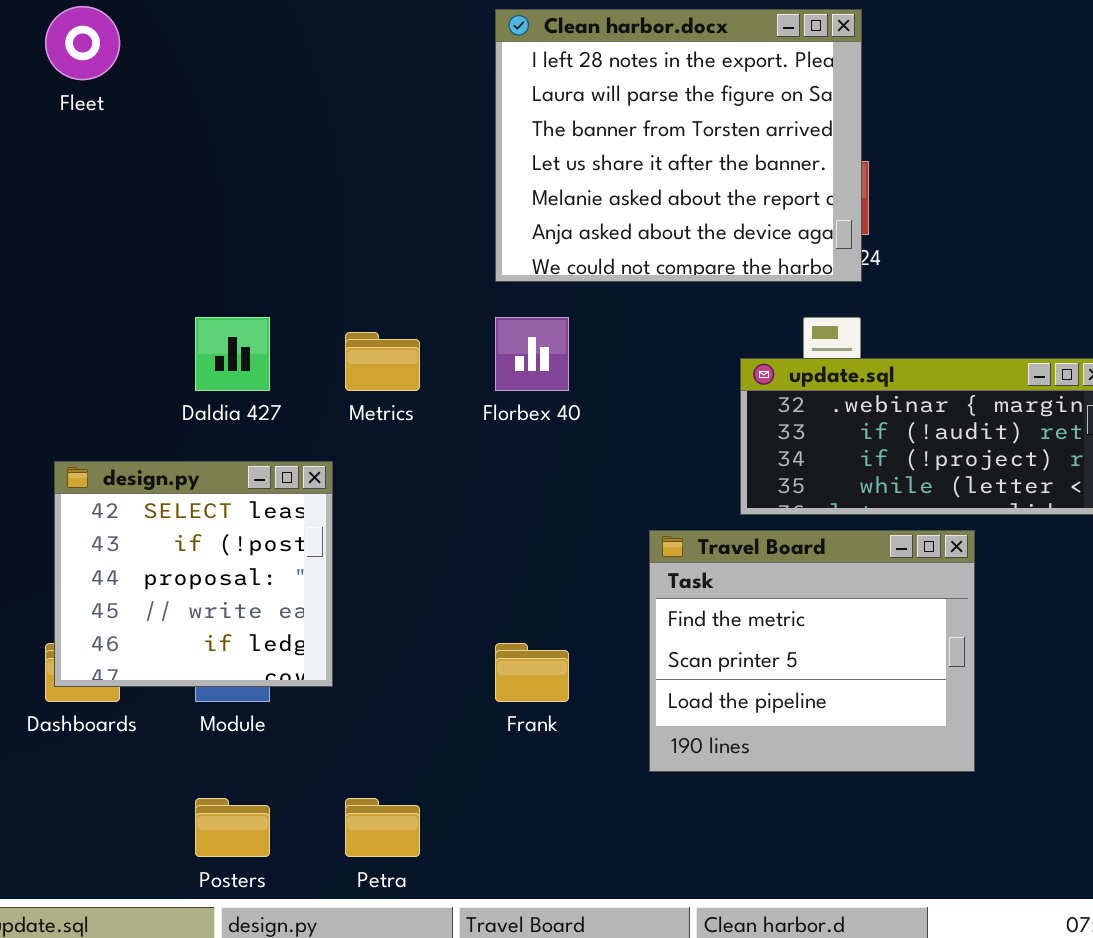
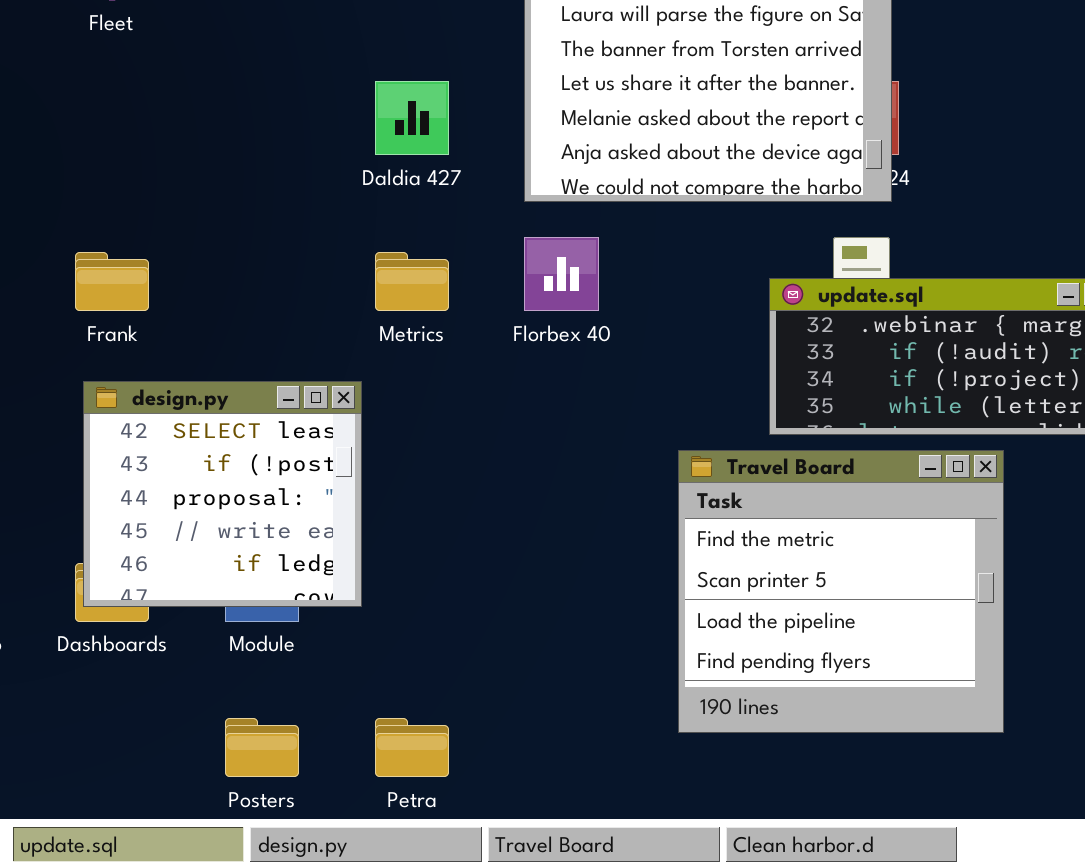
Daldia 427: [195,317,270,391] -> [375,81,449,155], moved
Travel Board: [649,530,975,772] -> [678,450,1004,733], resized
Frank: [495,643,569,702] -> [75,252,149,311], moved

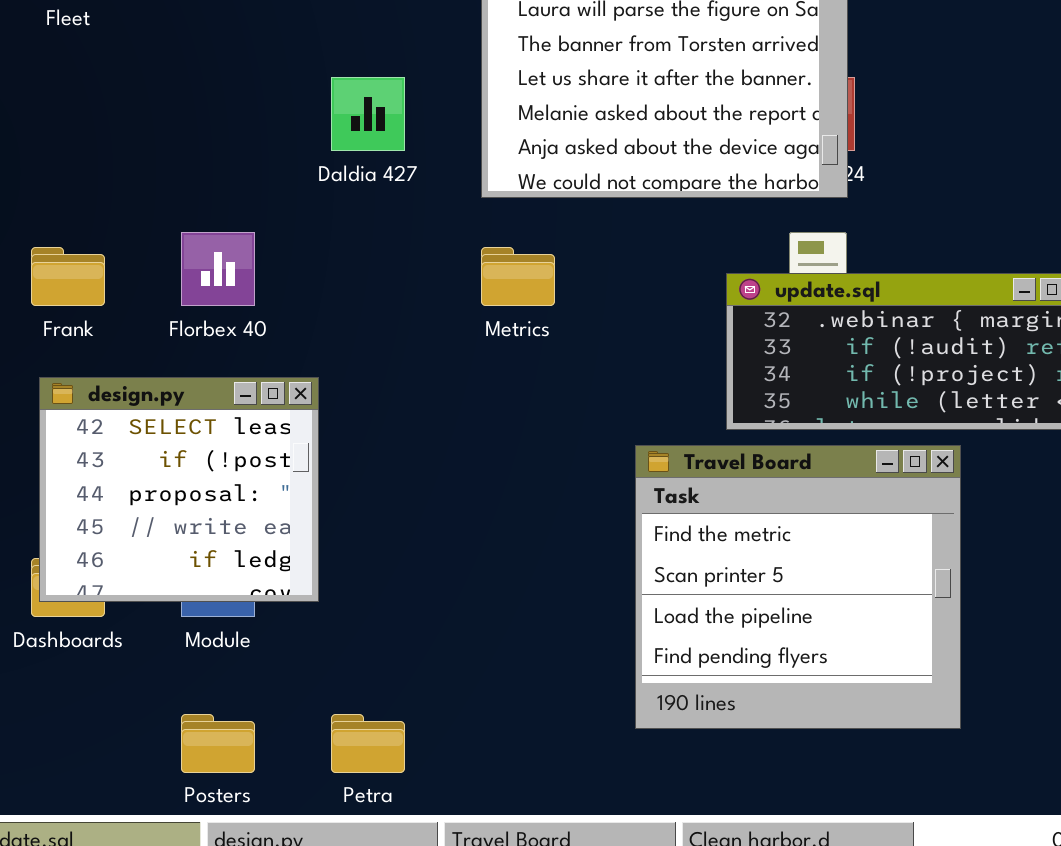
Florbex 40: [524,237,599,311] -> [181,232,255,306], moved
Metrics: [375,252,449,311] -> [481,247,555,306], moved

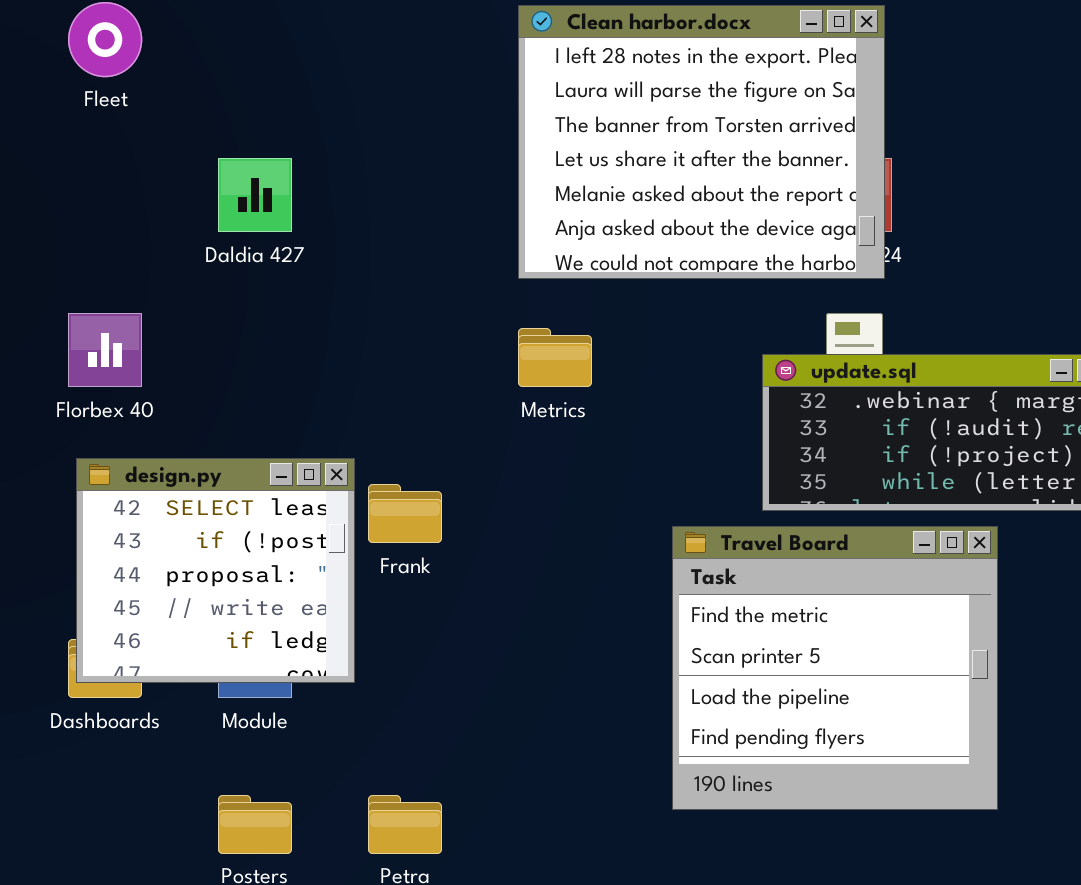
Daldia 427: [331,77,405,151] -> [218,158,292,232], moved
Florbex 40: [181,232,255,306] -> [68,313,142,387], moved
Frank: [31,247,105,306] -> [368,484,442,543], moved

